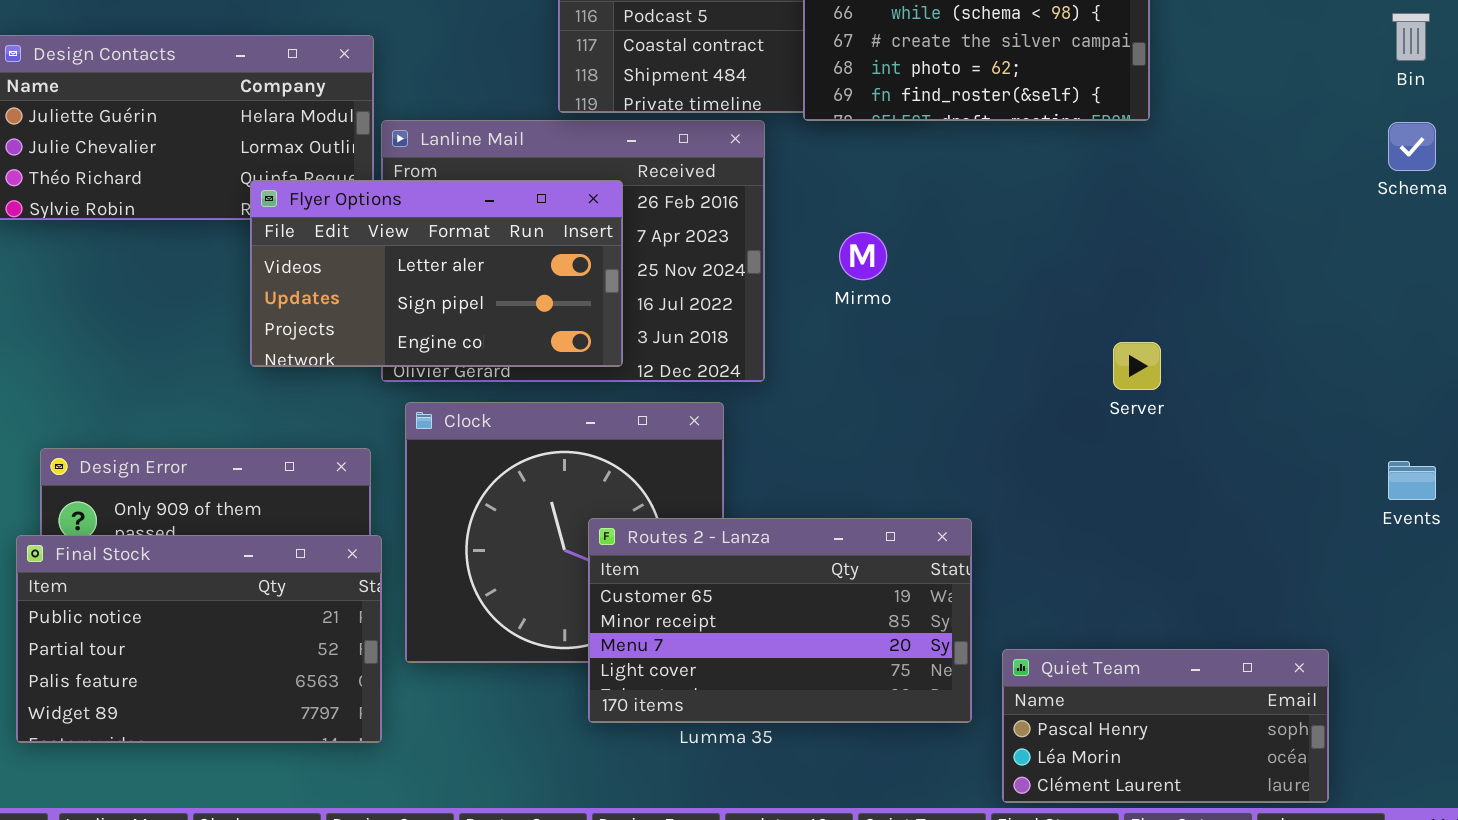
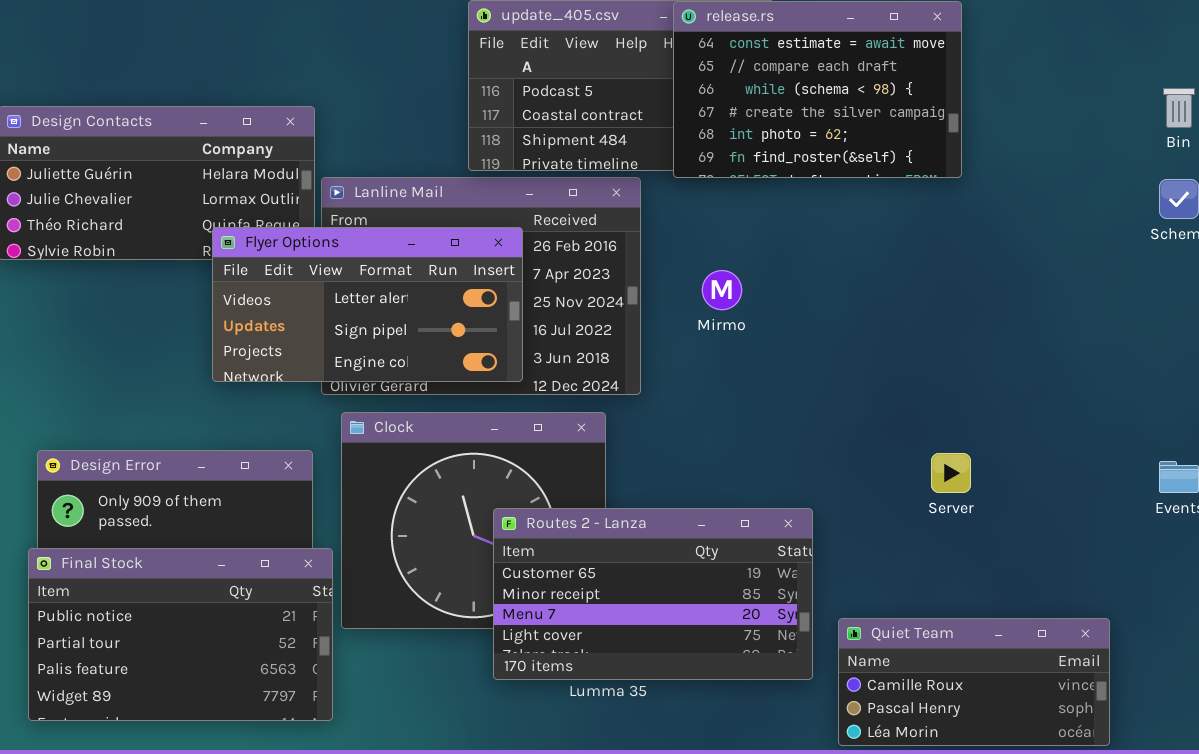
Server: [1113,342,1161,390] -> [931,453,971,493], moved
Final Stock: [16,535,382,743] -> [28,548,333,721], moved
Quiet Team: [1002,649,1329,803] -> [838,618,1110,746], scrolled up 1 row

